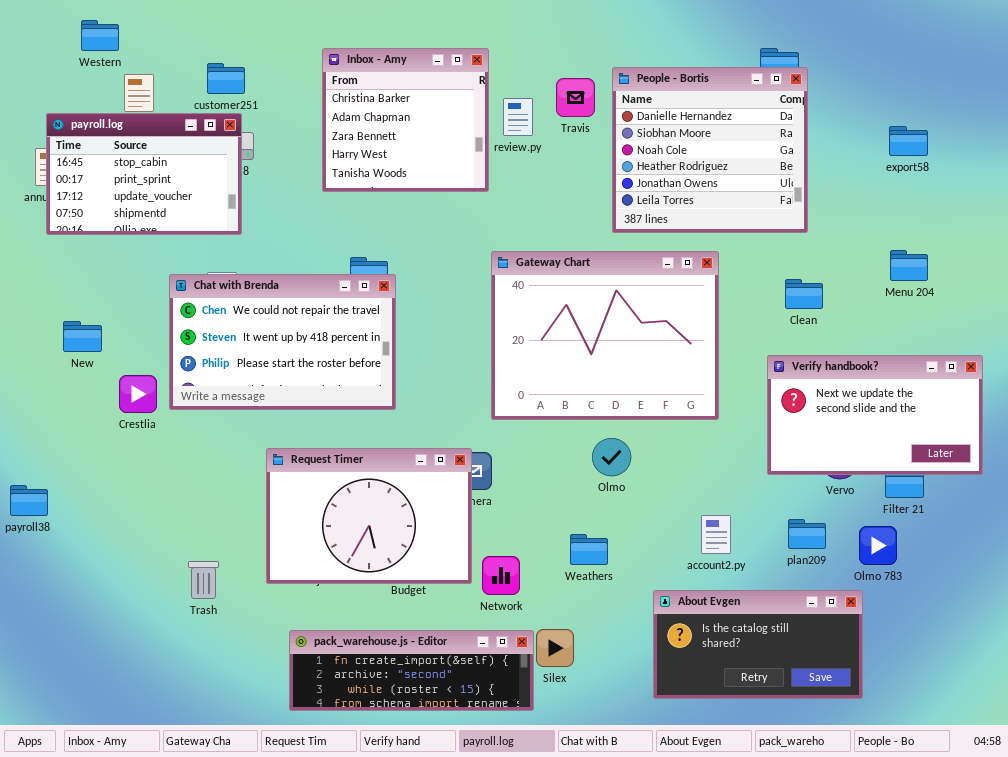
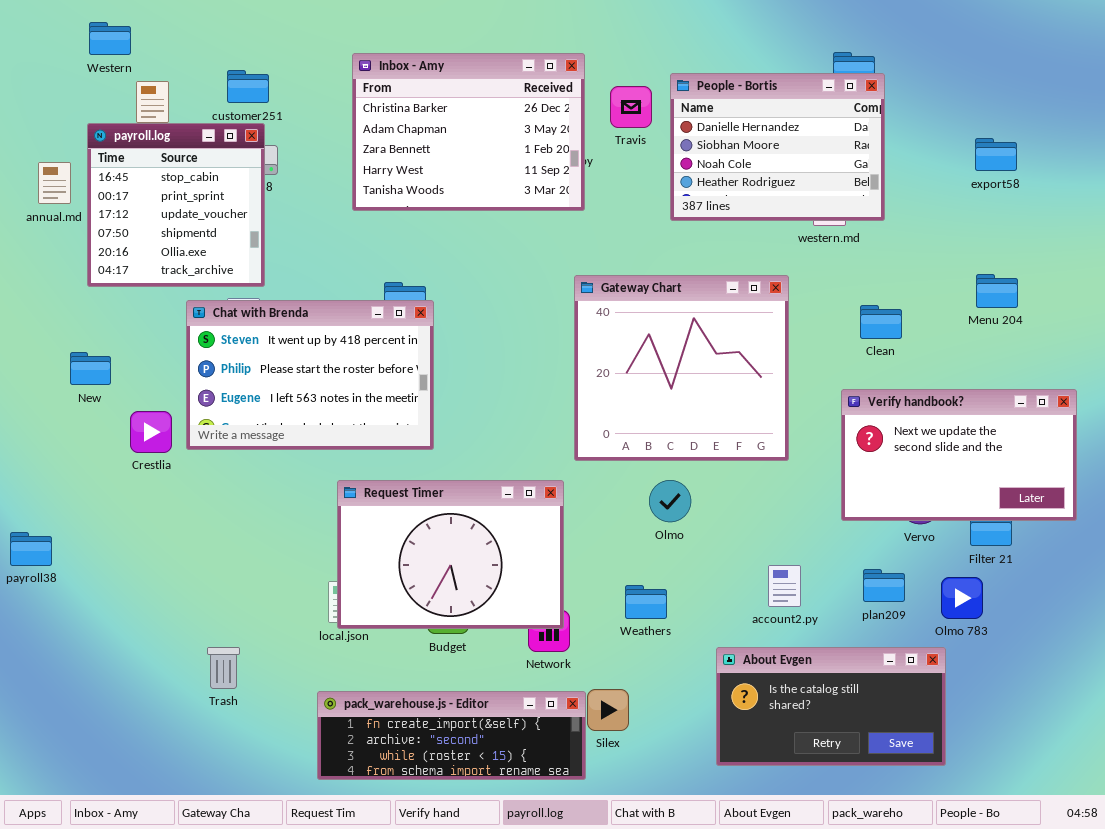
Inbox - Amy: [322,48,489,192] -> [352,53,585,211], resized
People - Bortis: [612,67,808,233] -> [670,73,885,221], resized
payroll.log: [46,113,242,235] -> [87,123,265,287], resized
Gateway Chart: [491,251,719,420] -> [574,275,789,461], resized
Chat with Brenda: [169,274,396,410] -> [186,300,434,450], scrolled down 1 row
Request Timer: [266,448,472,584] -> [337,480,564,629], moved
Trash: [188,561,219,599] -> [207,647,240,689], moved

